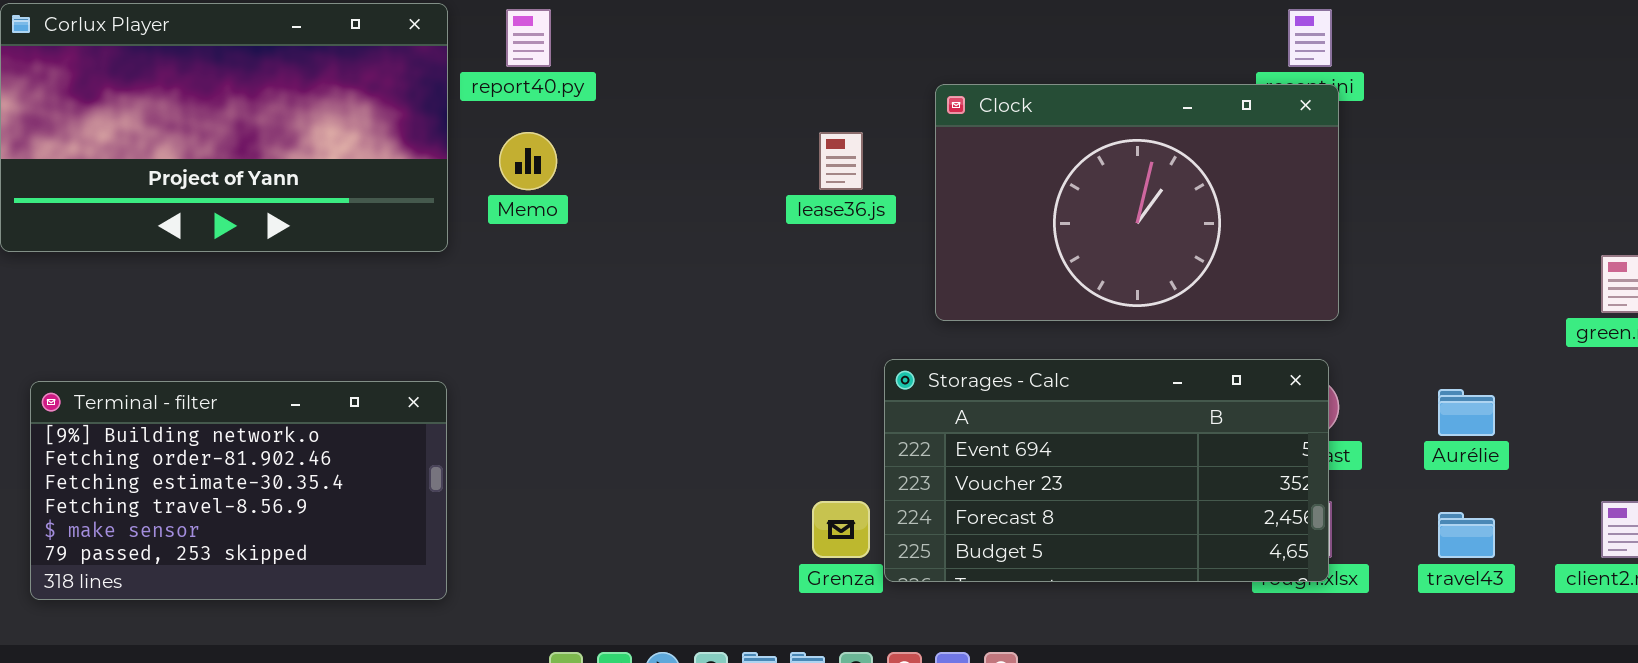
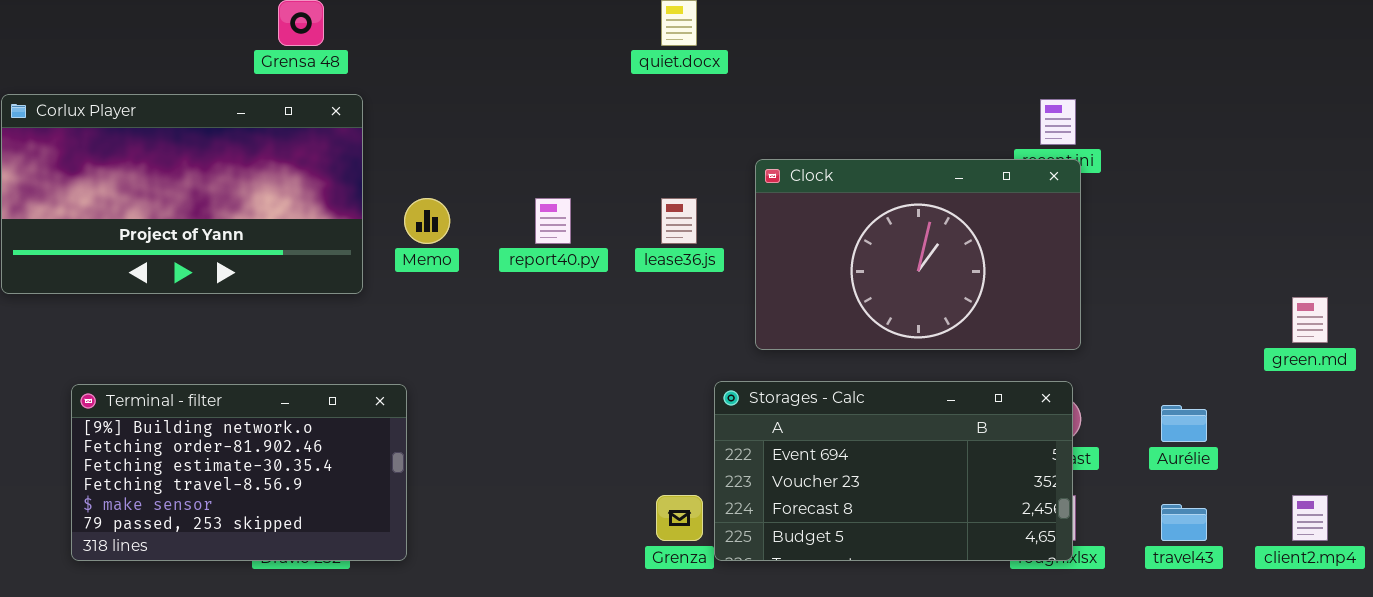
report40.py: [506,9,551,67] -> [535,198,571,244], moved
Terminal - filter: [30,381,447,600] -> [71,384,407,561], moved

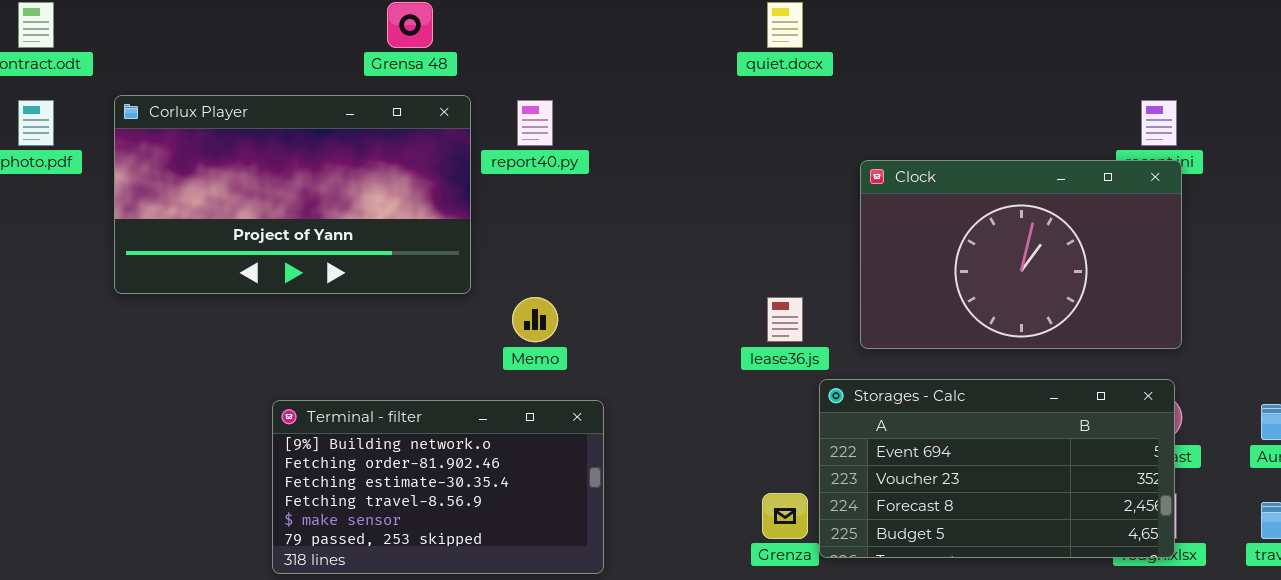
Memo: [404,198,450,244] -> [512,297,558,342], moved
report40.py: [535,198,571,244] -> [517,100,553,146], moved
lease36.js: [661,198,697,244] -> [767,297,803,342], moved
Terminal - filter: [71,384,407,561] -> [272,400,604,574], moved

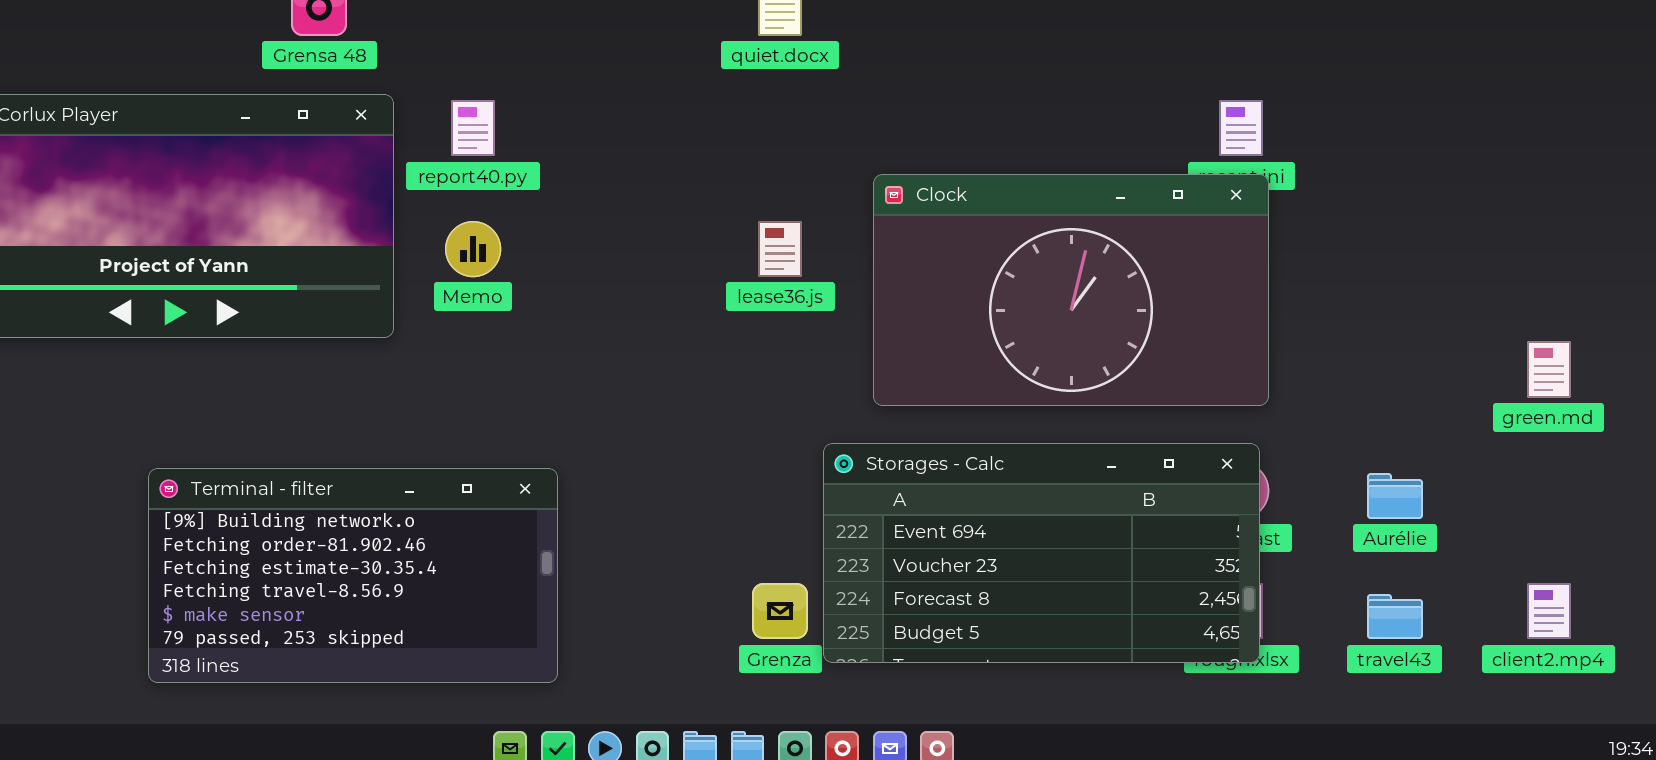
Memo: [512,297,558,342] -> [445,221,501,277], moved
lease36.js: [767,297,803,342] -> [758,221,802,277], moved

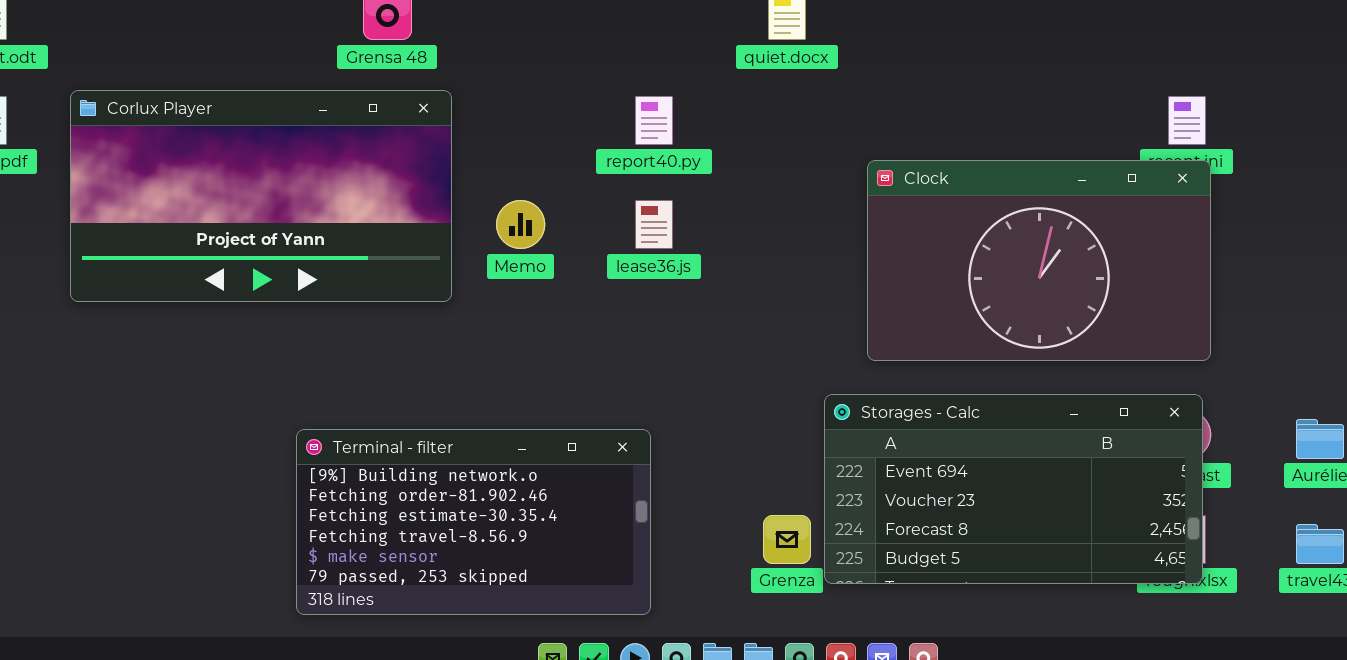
report40.py: [451,100,495,156] -> [635,96,673,145], moved
lease36.js: [758,221,802,277] -> [635,200,673,249], moved
Terminal - filter: [148,468,558,683] -> [296,429,651,615], moved

